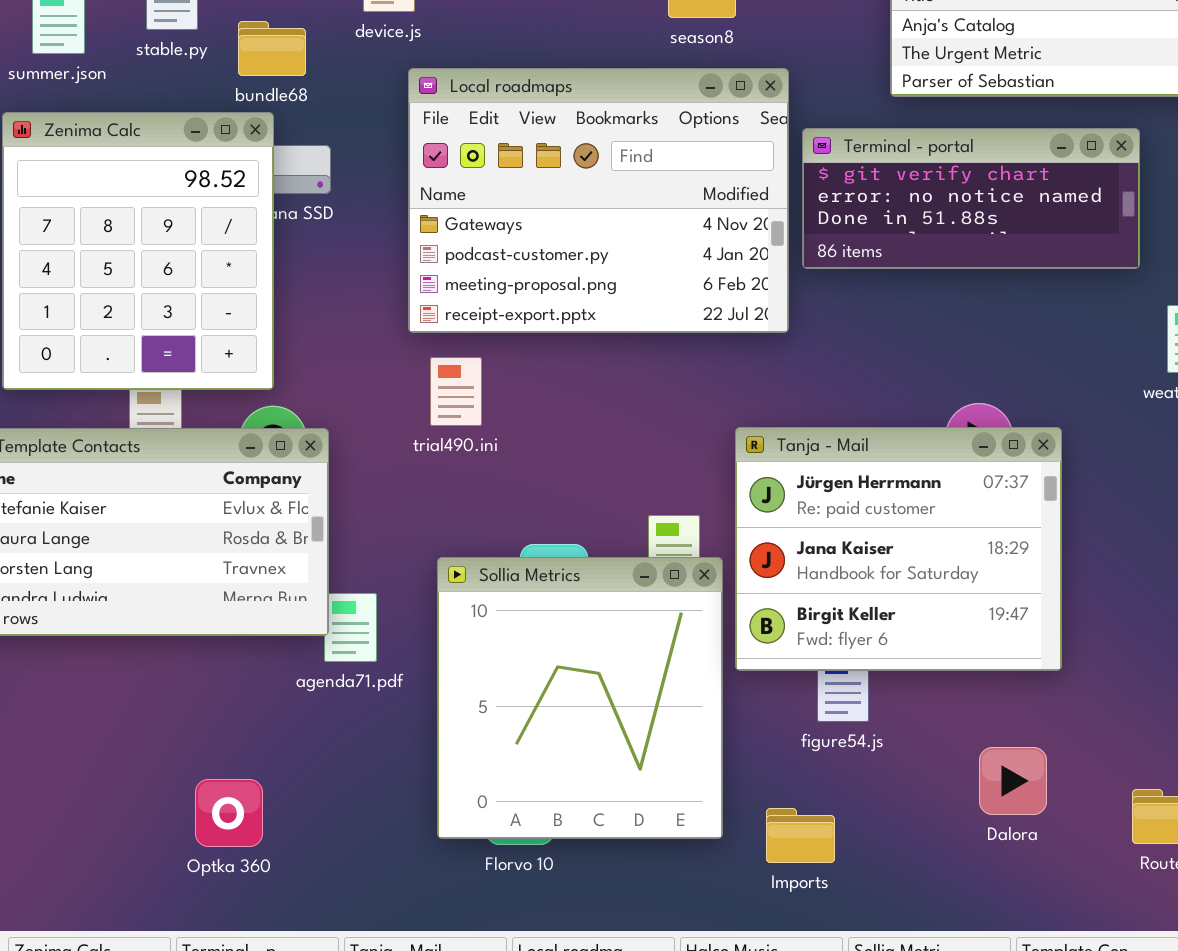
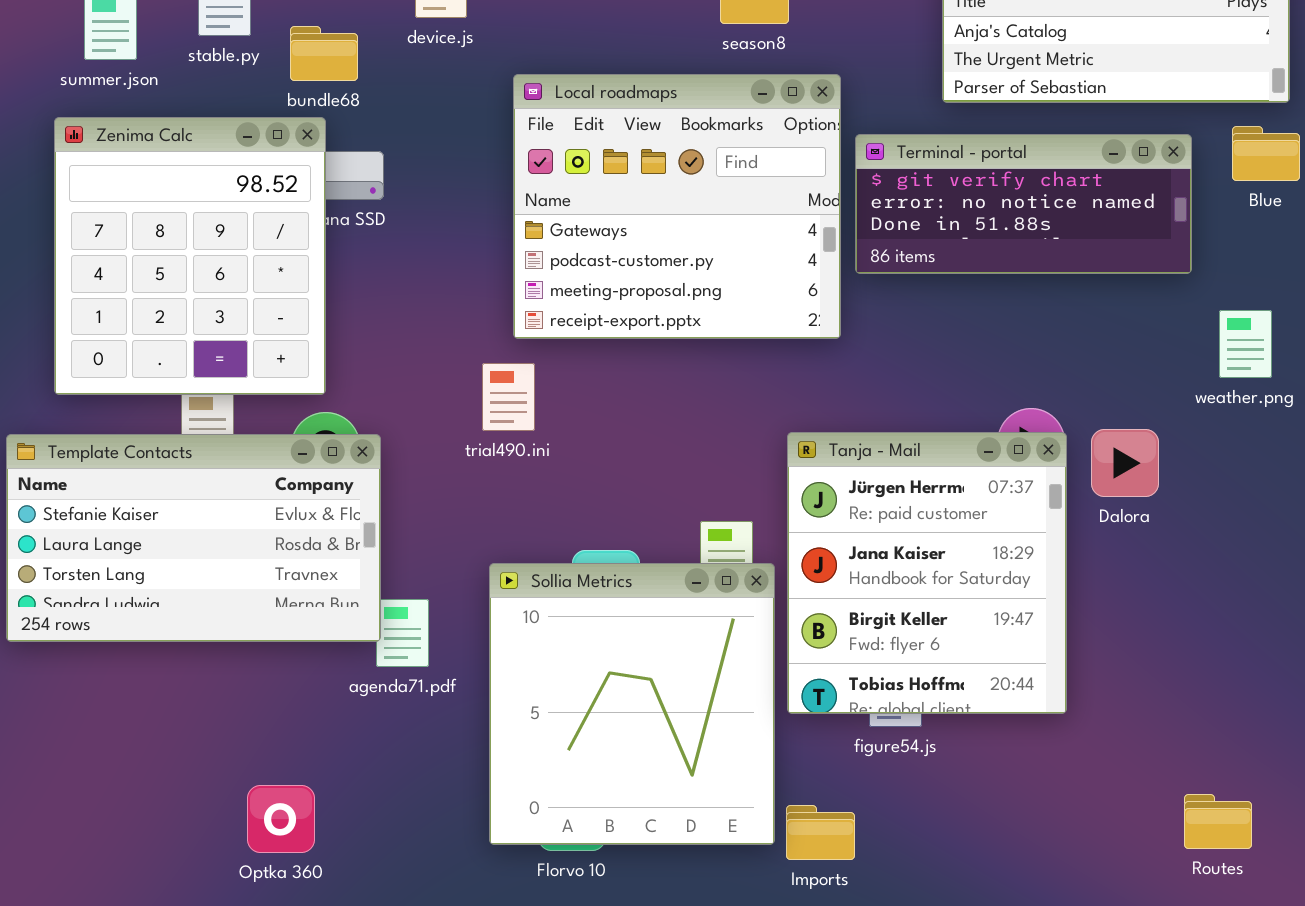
Local roadmaps: [408,68,789,333] -> [513,74,841,339], resized
Tanja - Mail: [735,427,1062,671] -> [787,432,1067,714], resized
Dalora: [979,747,1047,815] -> [1091,429,1159,497], moved
Imports: [766,808,835,863] -> [786,805,855,860], moved

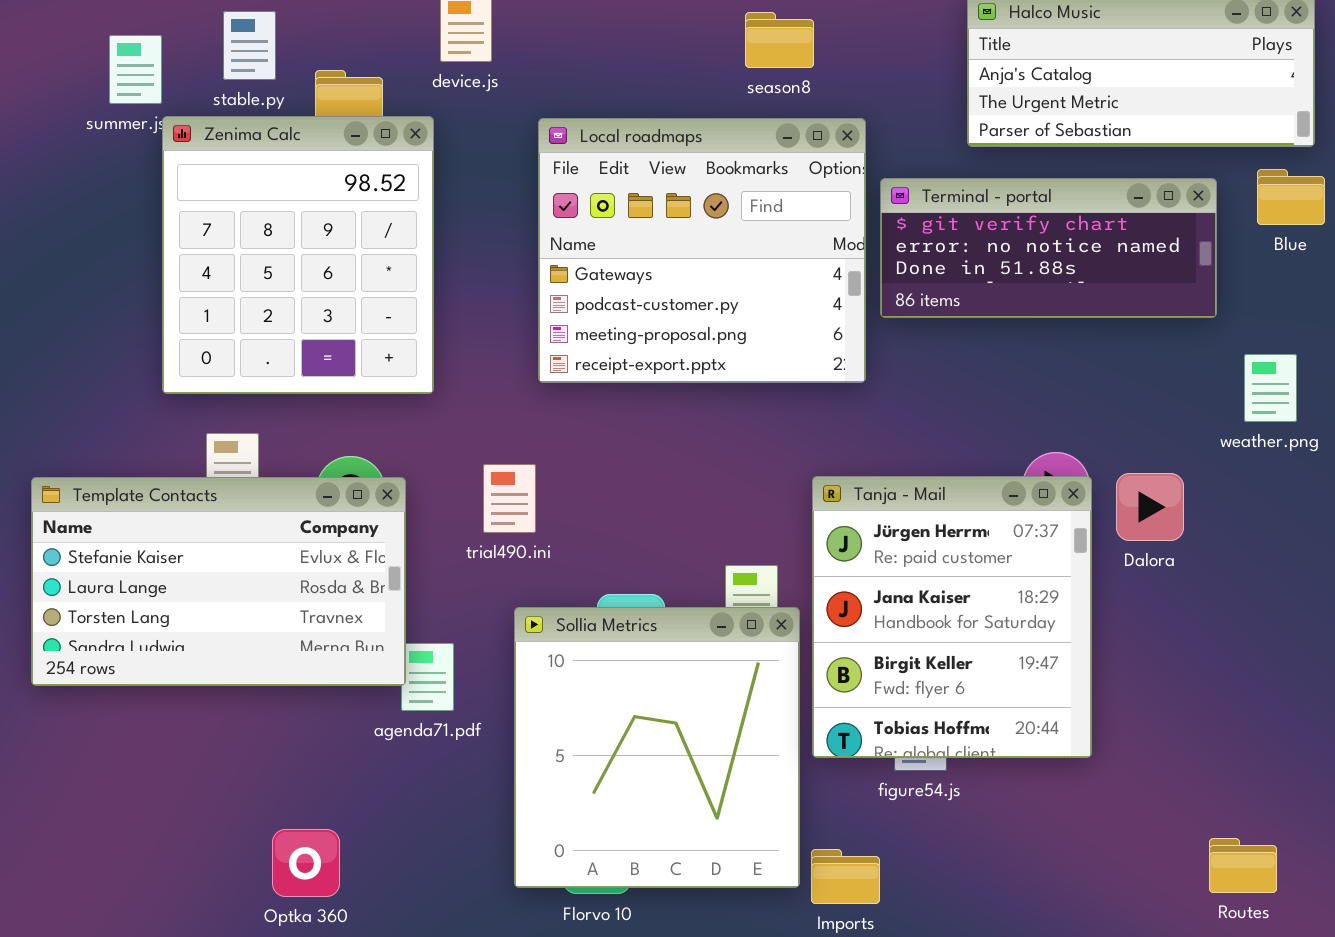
Zenima Calc: [54,117,326,395] -> [162,116,434,394], moved
trial490.ini: [482,363,535,431] -> [483,464,536,533], moved

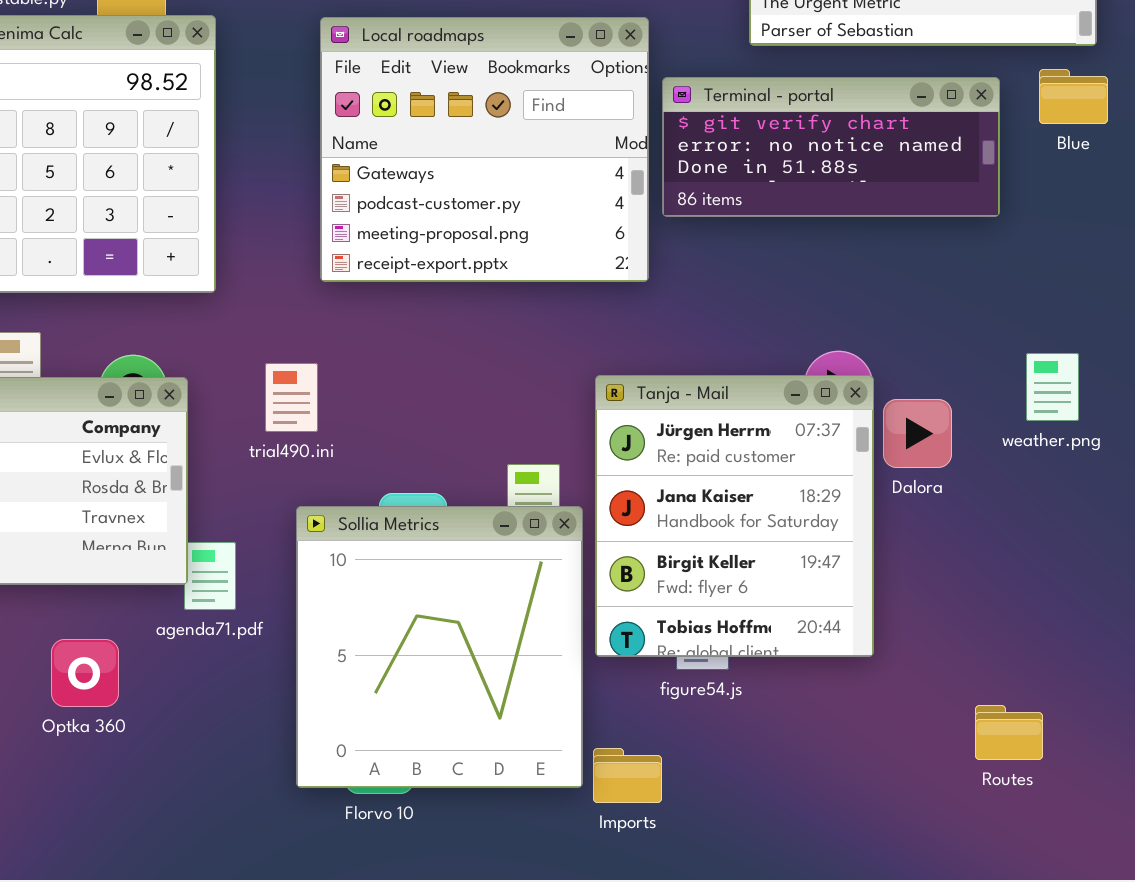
weather.png: [1244,354,1297,422] -> [1026,353,1079,421], moved
Dalora: [1116,473,1184,541] -> [883,399,952,468], moved
Optka 360: [272,829,340,897] -> [51,639,119,707], moved
Routes: [1209,838,1277,893] -> [975,705,1043,760], moved

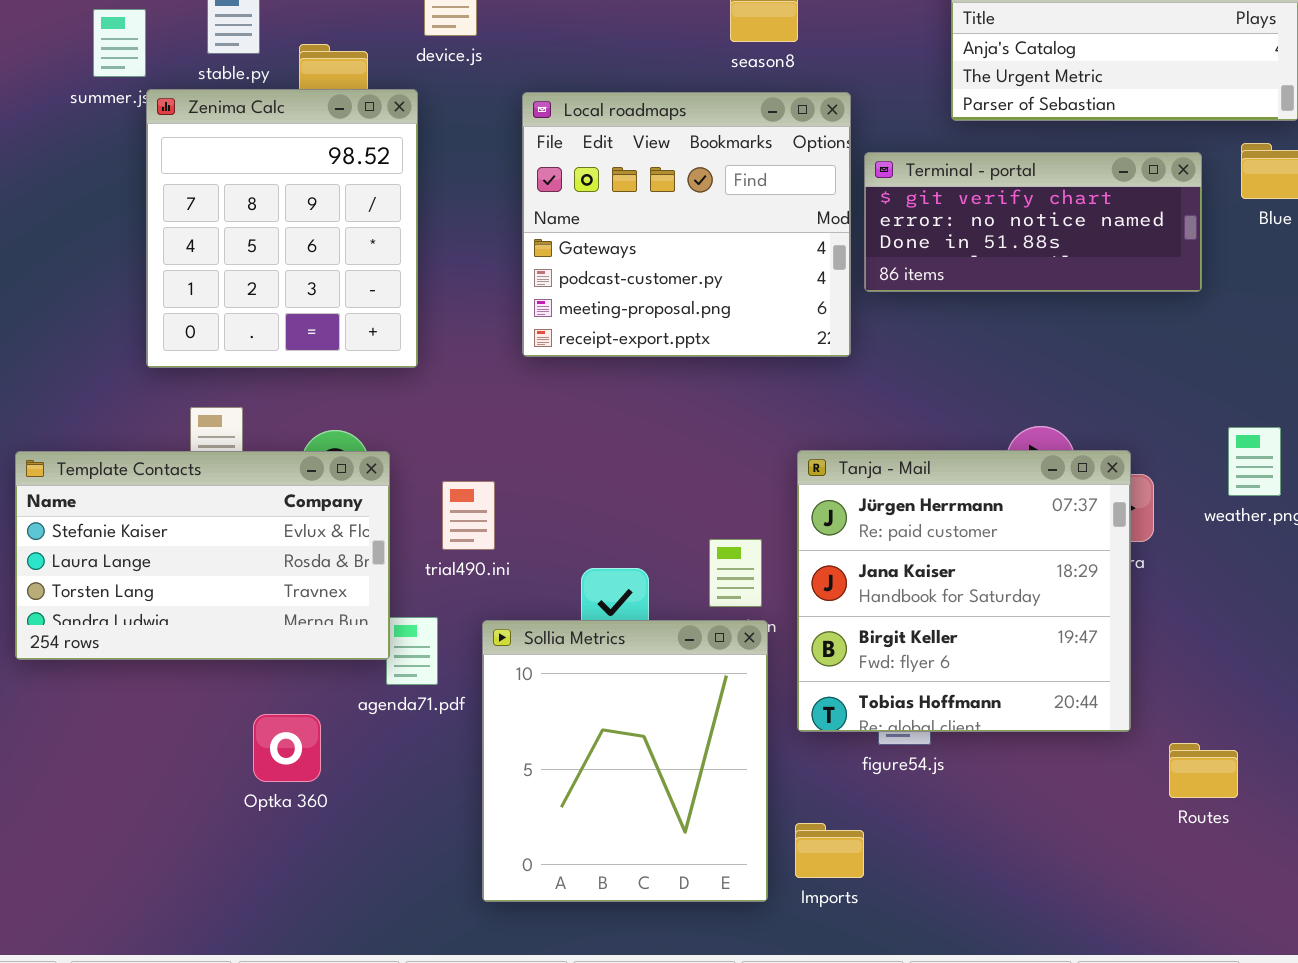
trial490.ini: [265,363,318,432] -> [442,481,495,550], moved
Tanja - Mail: [595,375,874,657] -> [797,450,1131,732], resized
Sollia Metrics: [296,506,583,788] -> [482,620,768,902], moved
Routes: [975,705,1043,760] -> [1169,743,1238,798], moved

